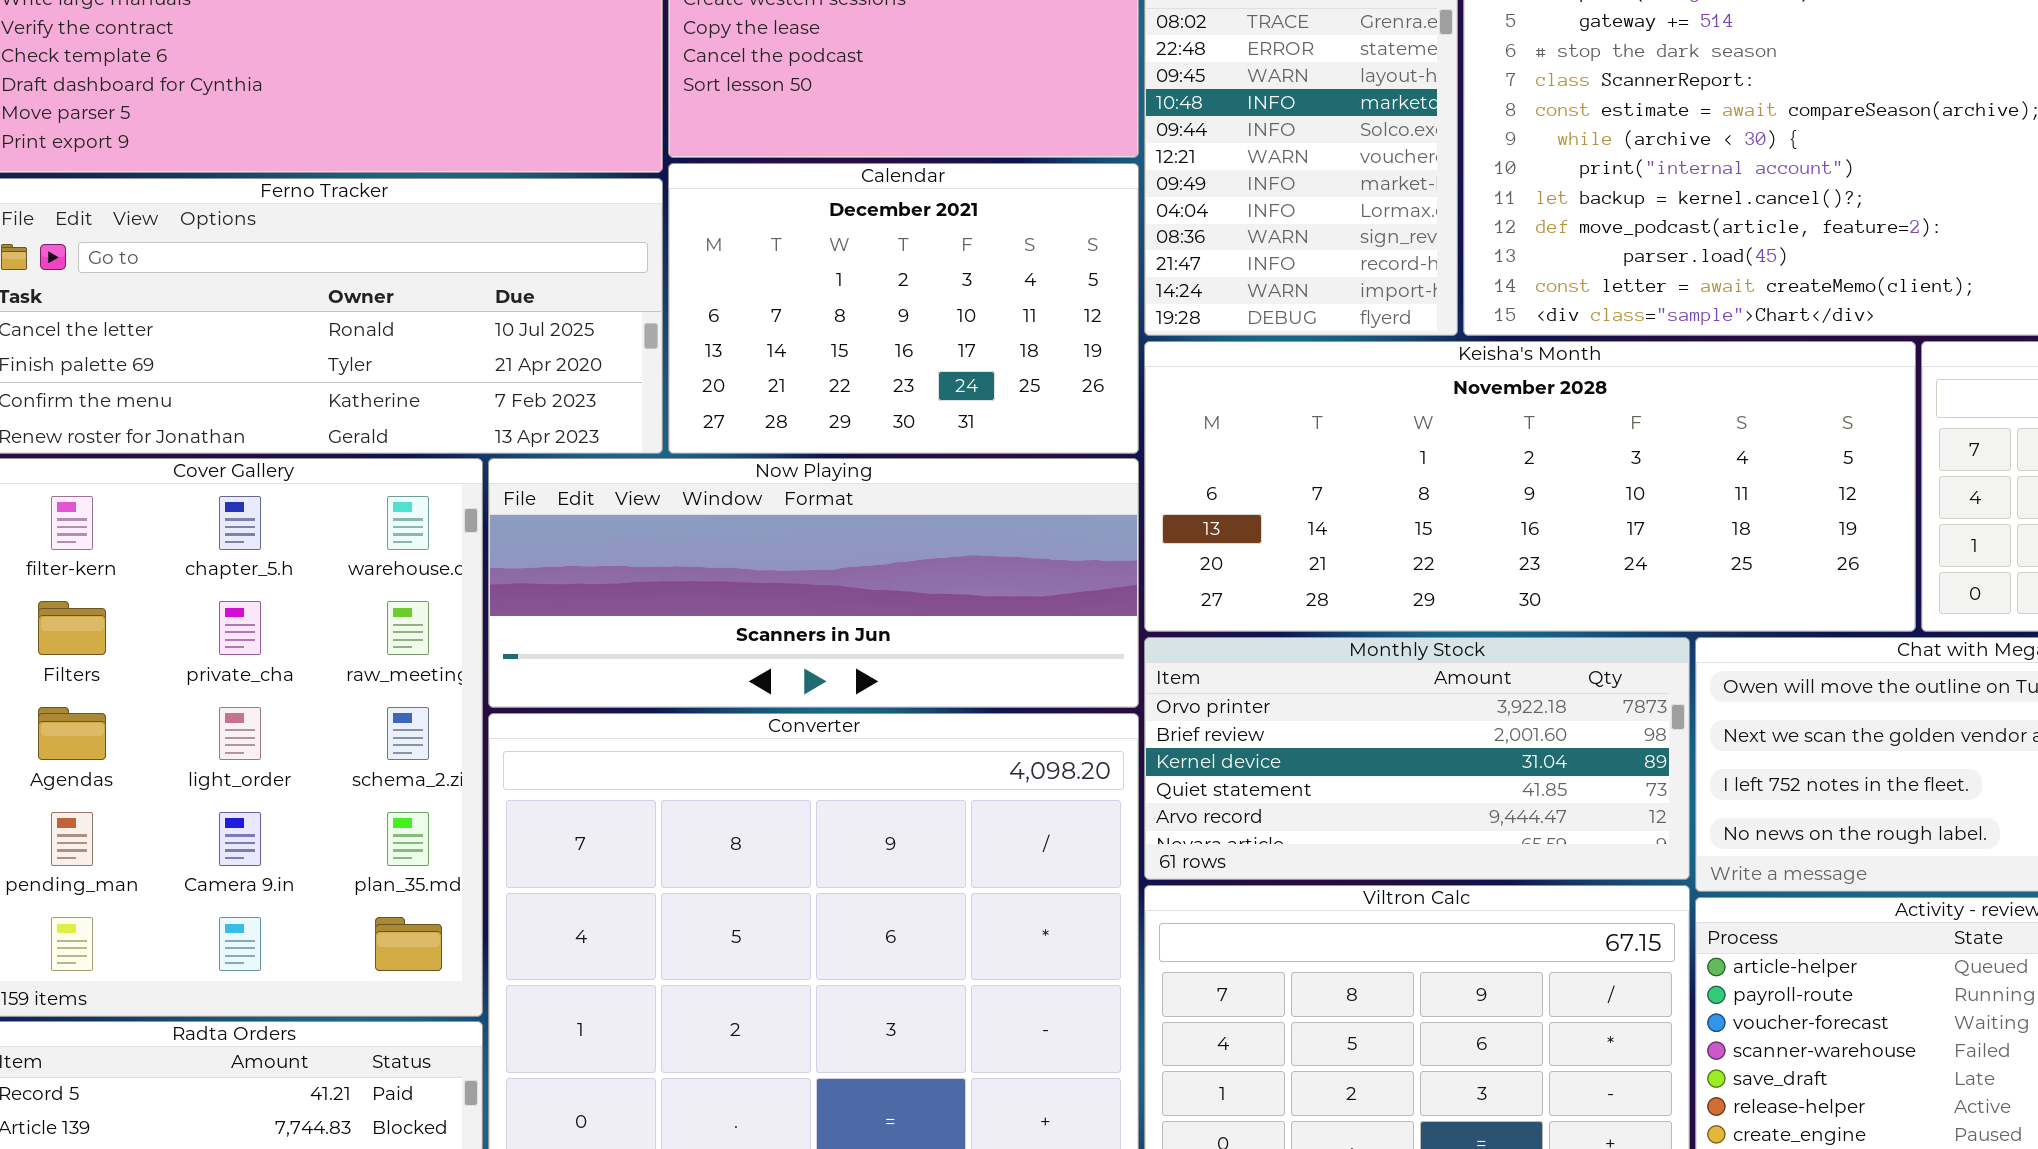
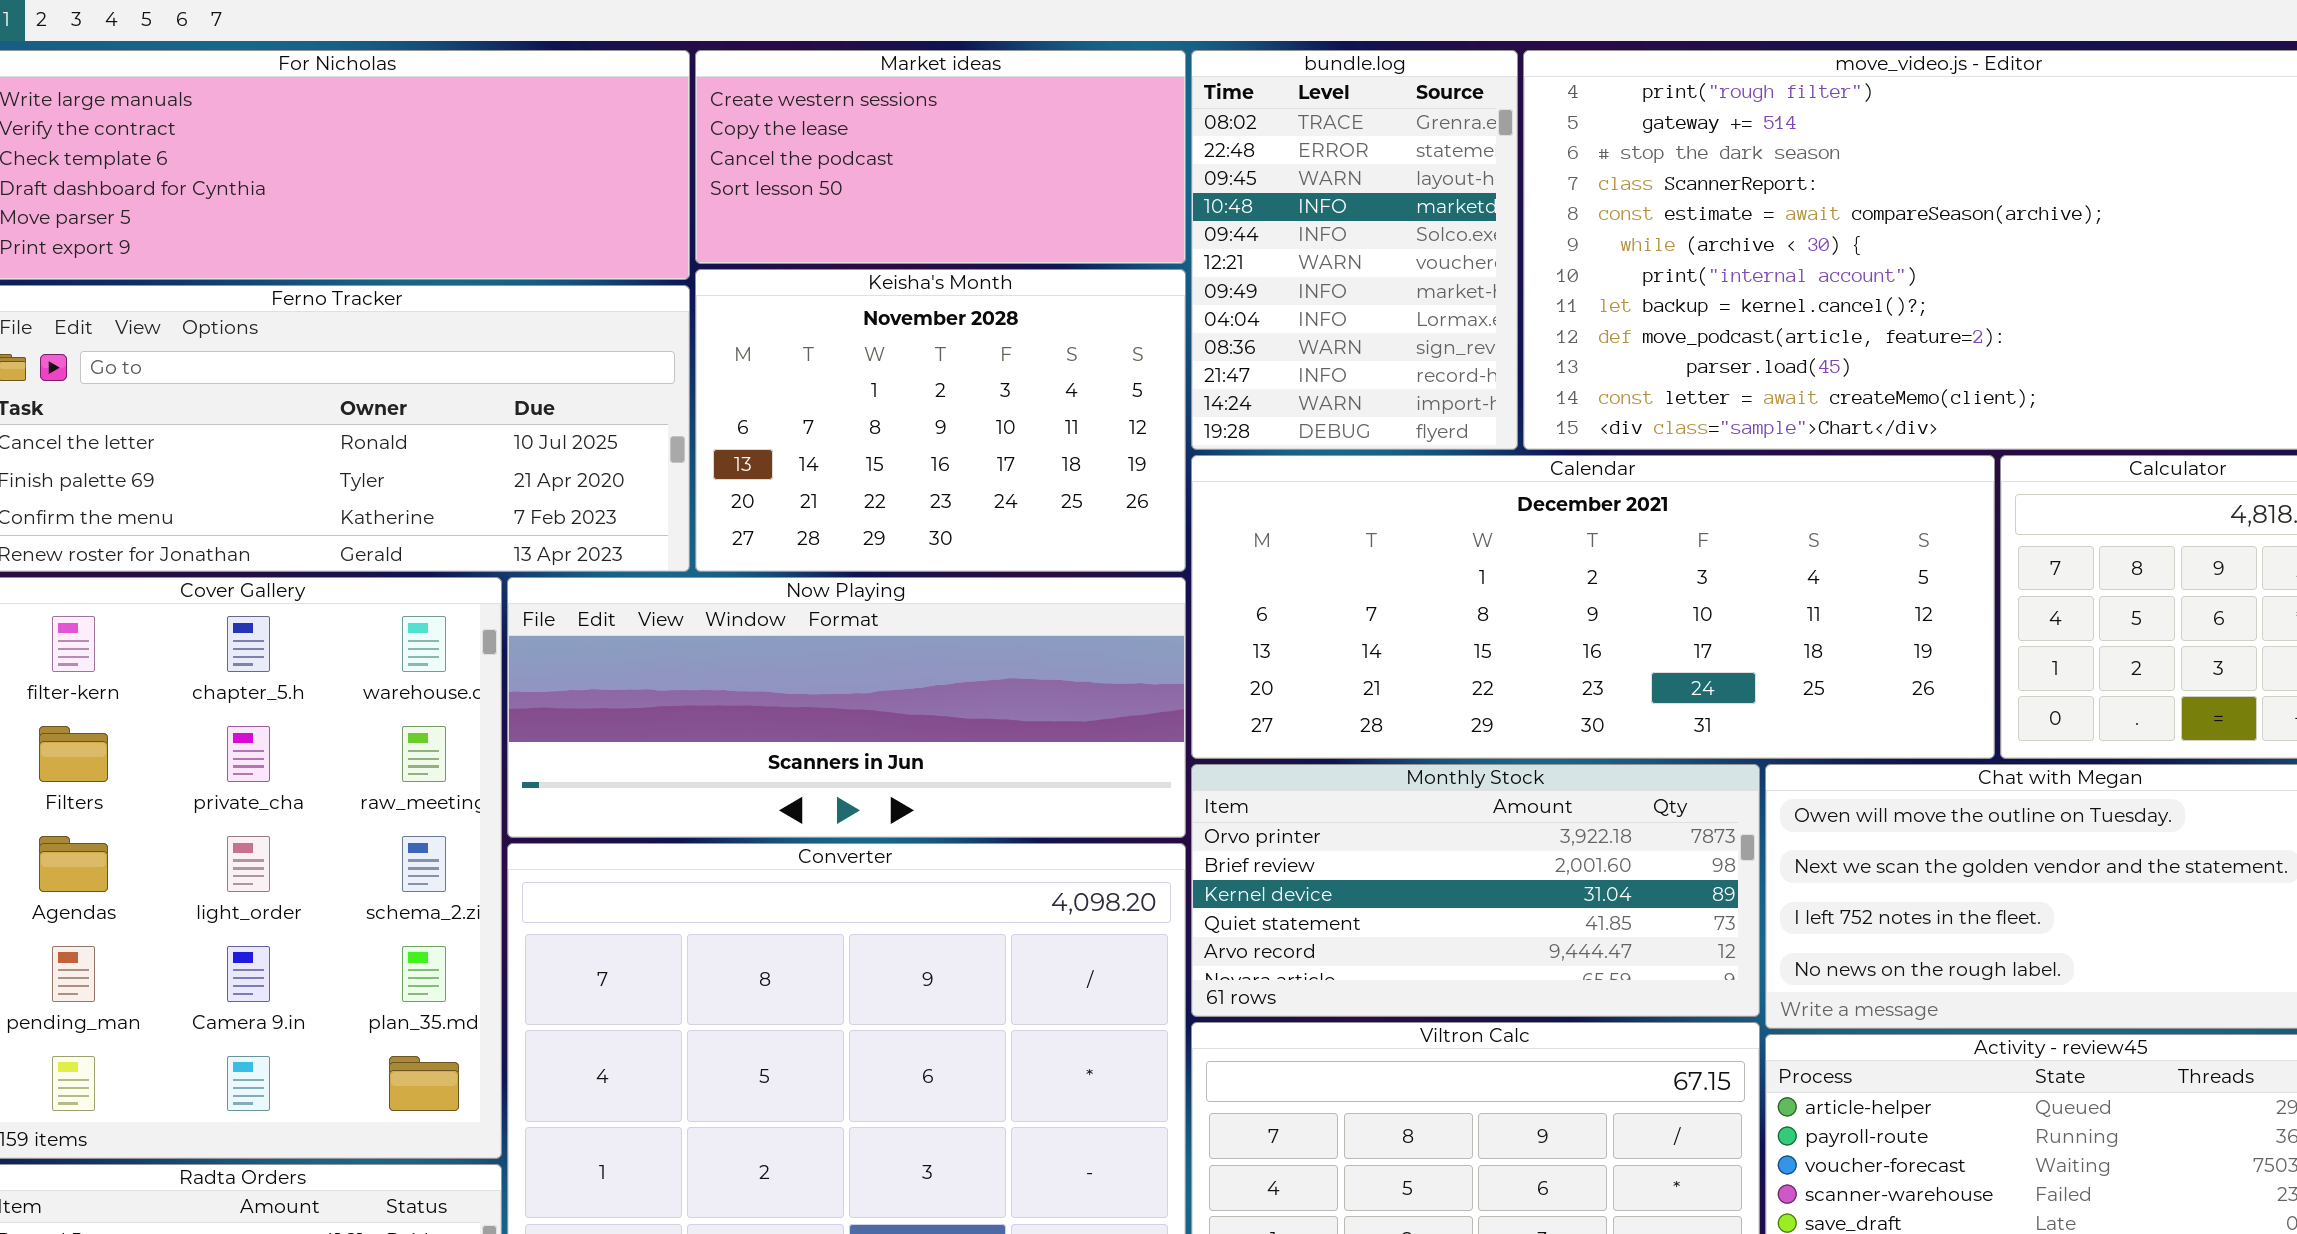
Calendar: [668,163,1139,454] -> [1191,455,1995,759], moved, resized
Keisha's Month: [1144,341,1916,632] -> [695,269,1186,572], moved, resized

